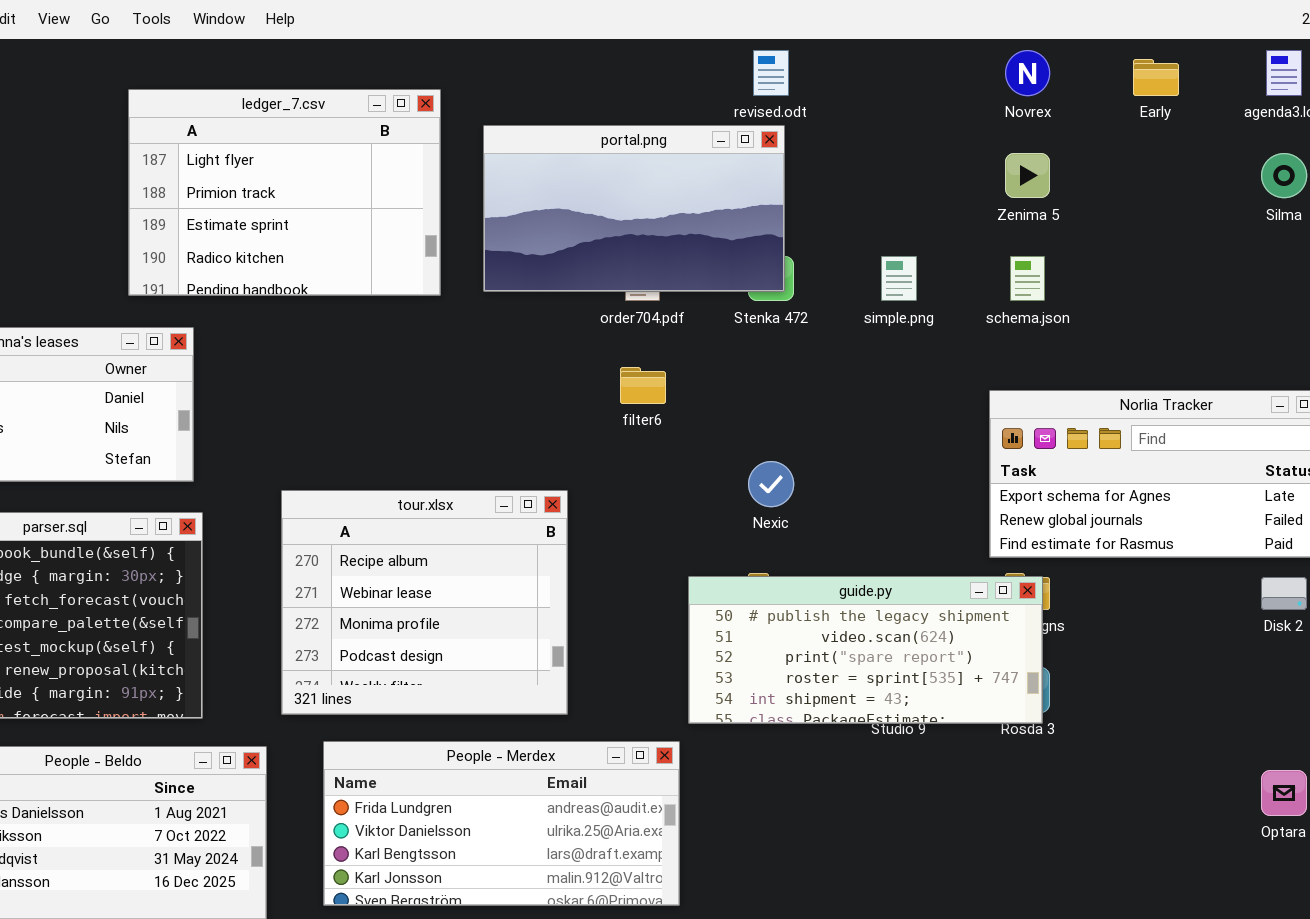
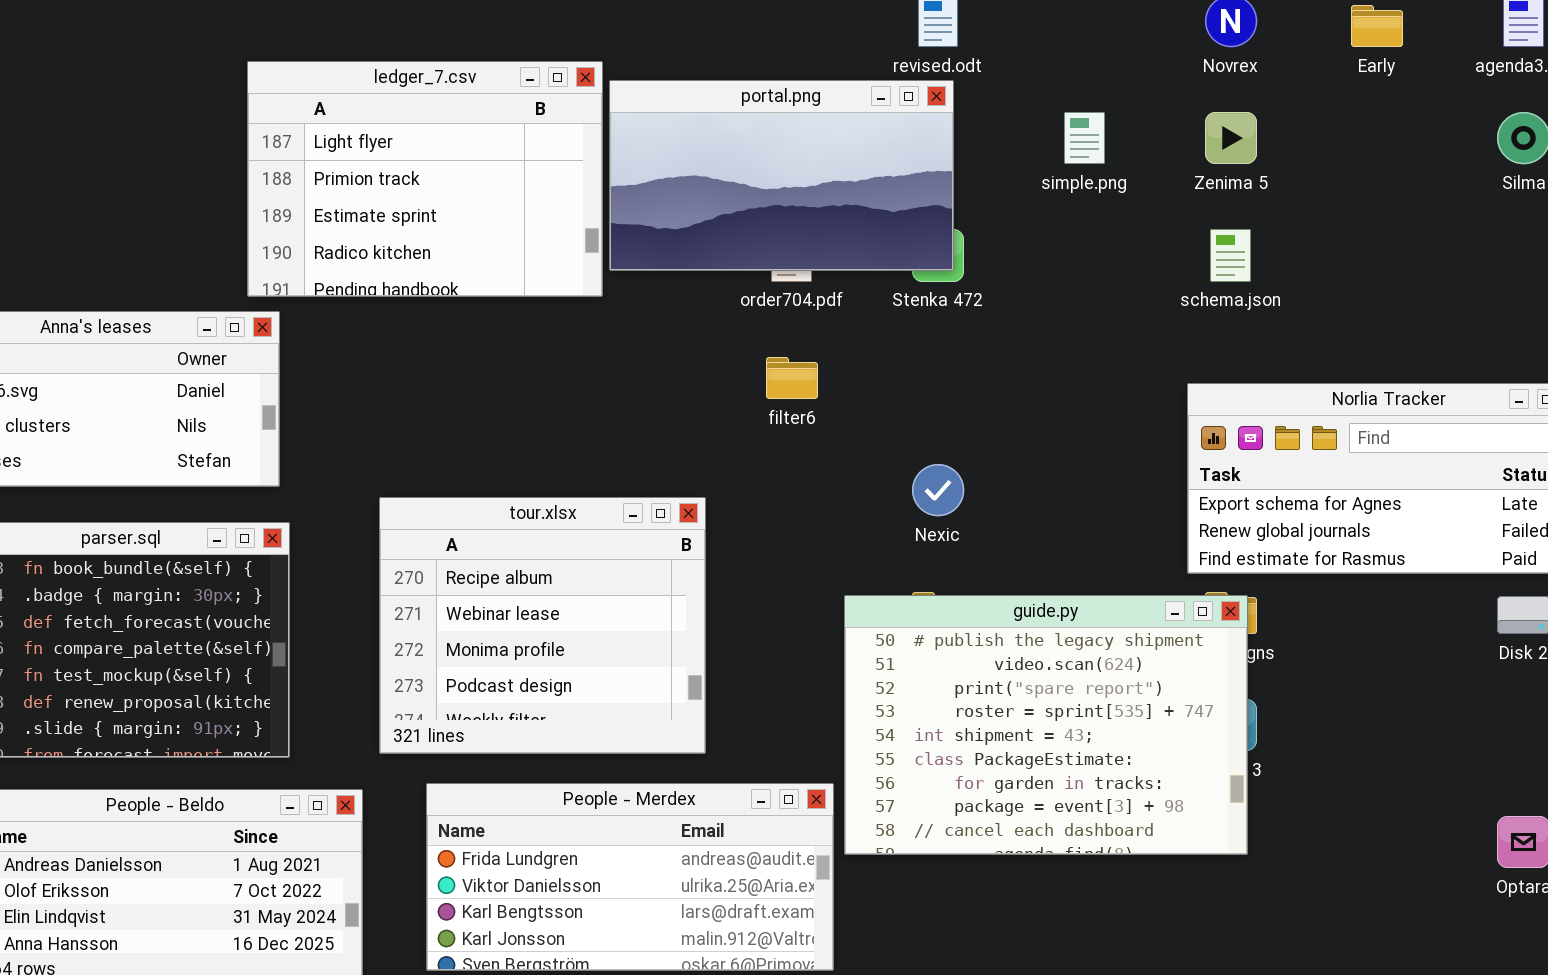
ledger_7.csv: [128,89,441,296] -> [247,61,603,297], moved
simple.png: [881,256,917,301] -> [1064,112,1105,164], moved
guide.py: [688,576,1043,724] -> [844,595,1248,855], resized

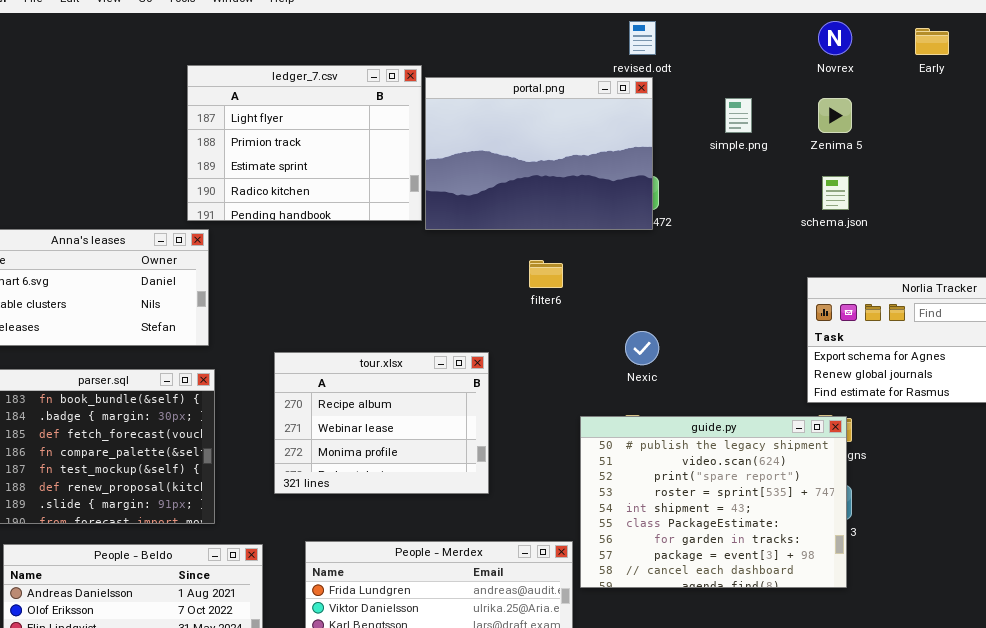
portal.png: [609,80,954,271] -> [425,77,653,230], resized
tour.xlsx: [379,497,706,754] -> [274,352,489,494], resized

